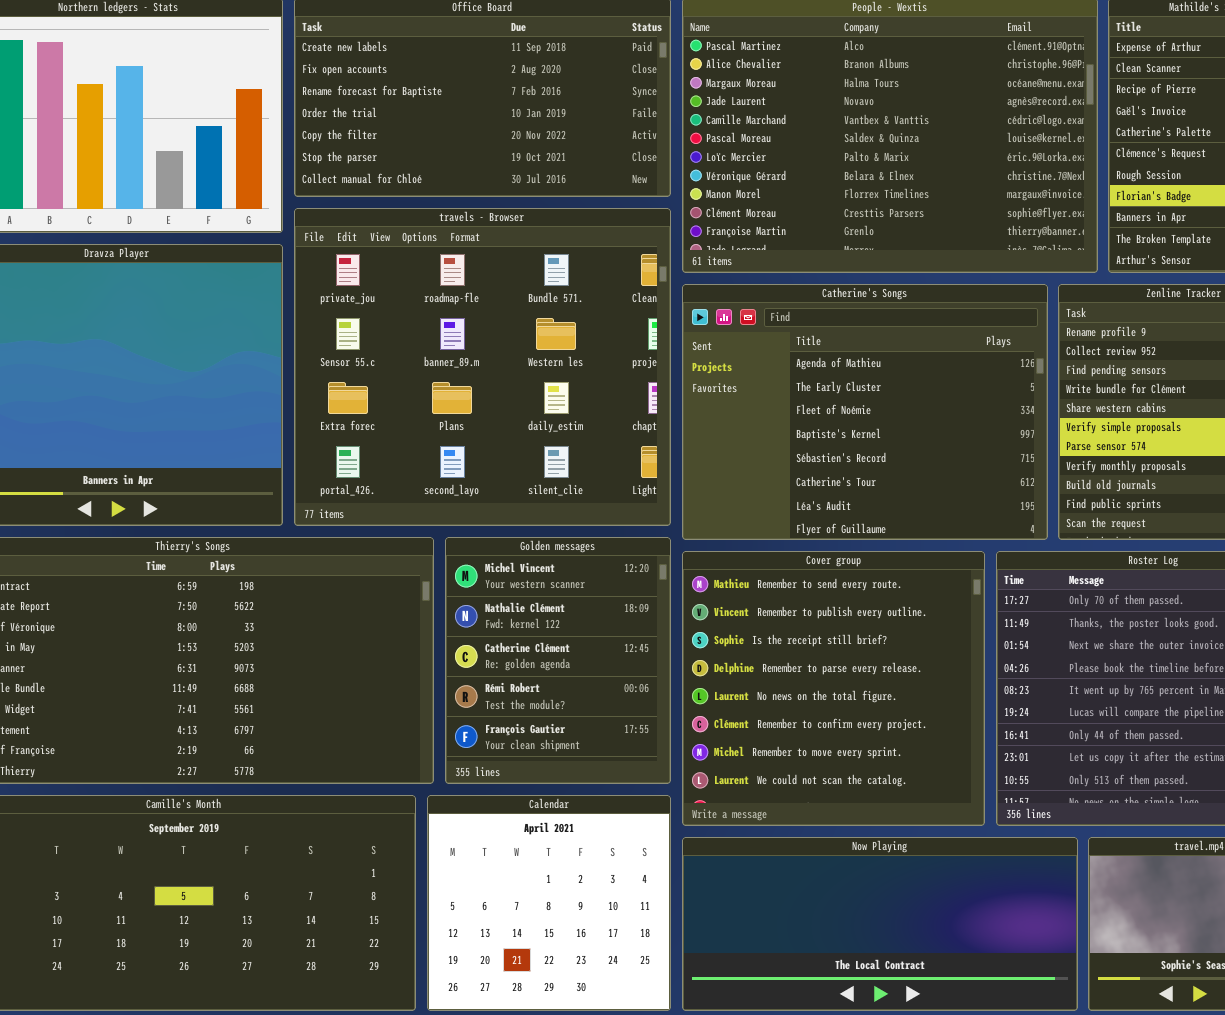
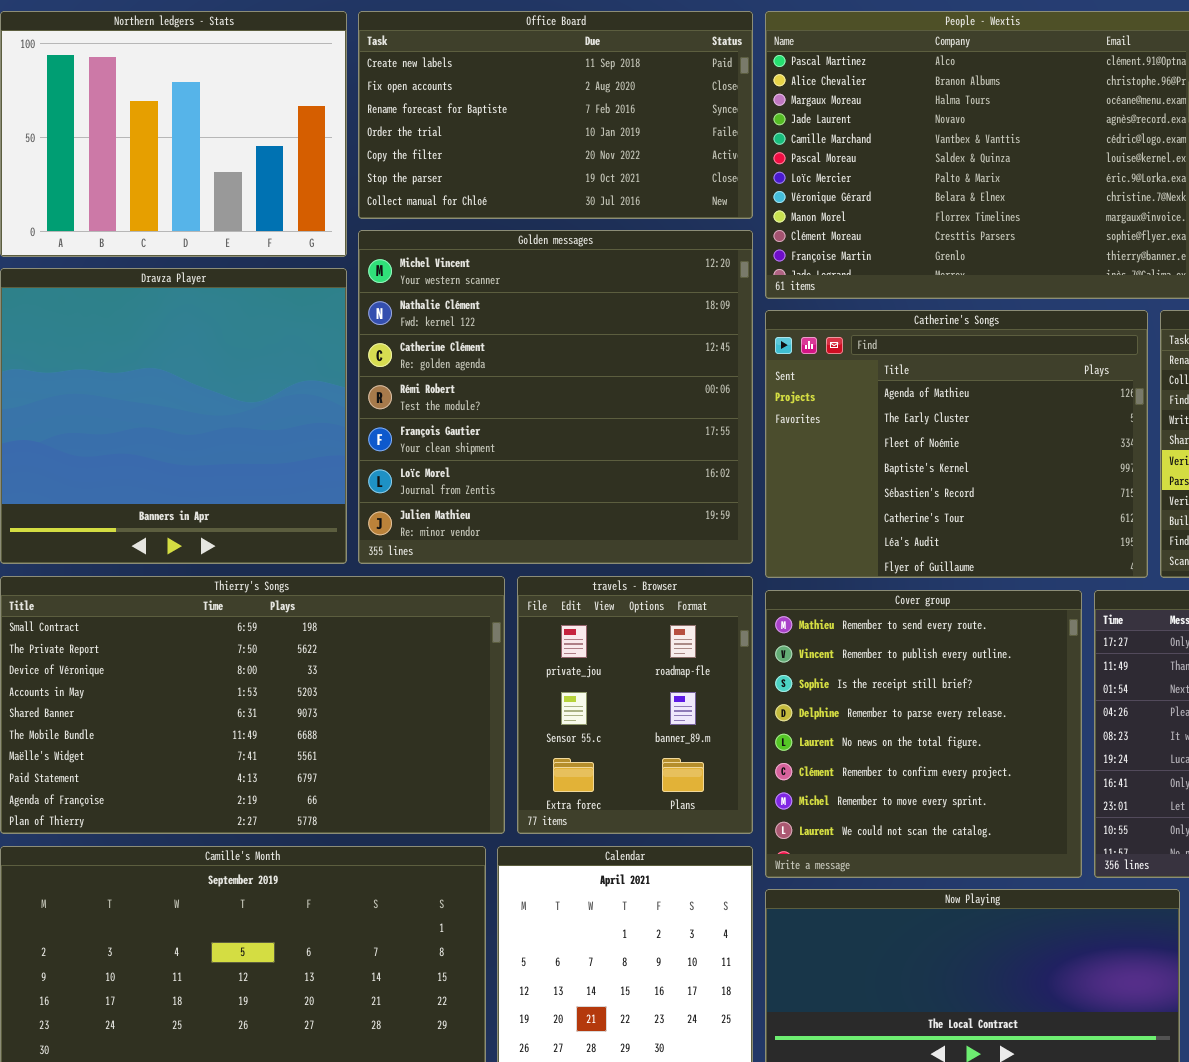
travels - Browser: [294,208,671,526] -> [517,576,753,834], moved, resized
Golden messages: [445,537,671,784] -> [358,230,753,564], moved, resized

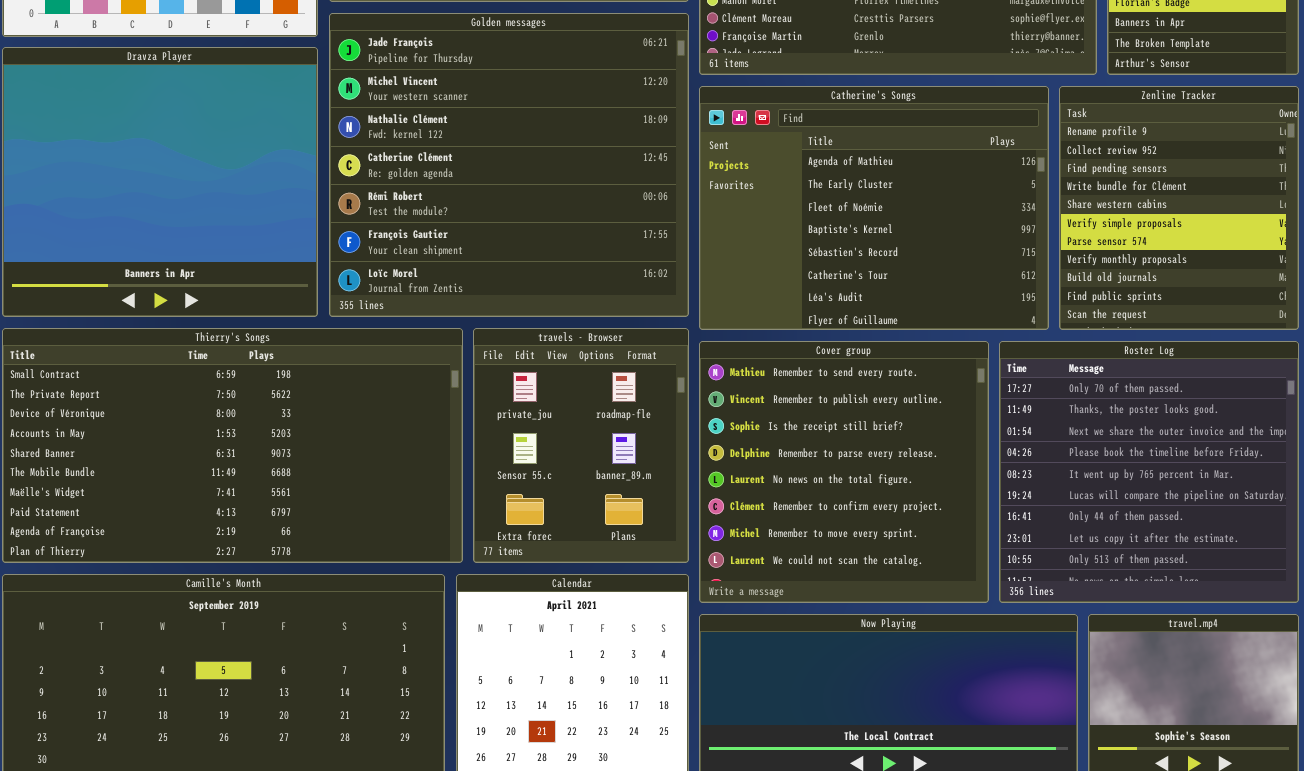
Golden messages: [358,230,753,564] -> [329,13,689,317], scrolled up 1 row

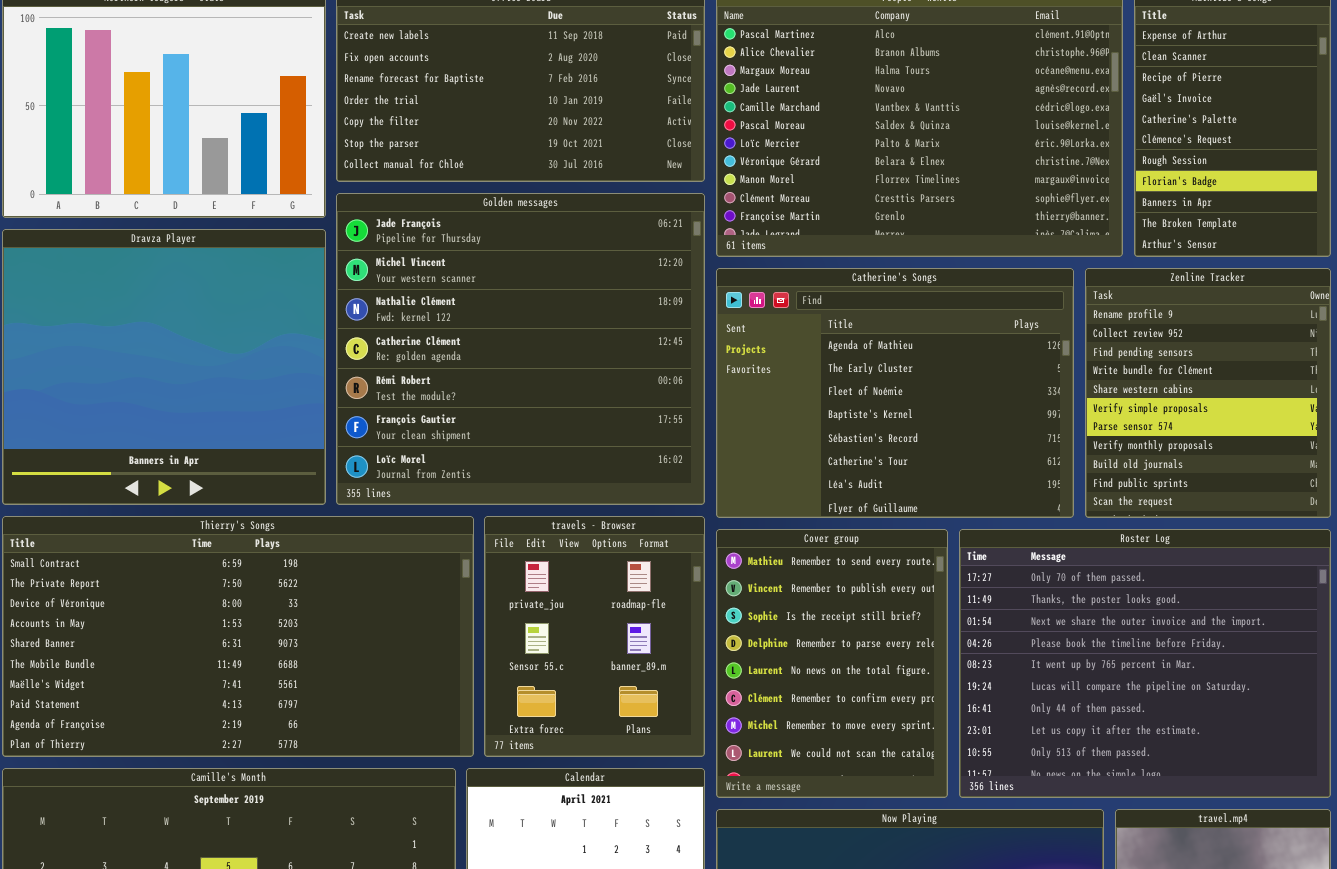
Cover group: [699,341,989,603] -> [716,529,948,798], resized
Roster Log: [999,341,1299,603] -> [959,529,1331,798], resized

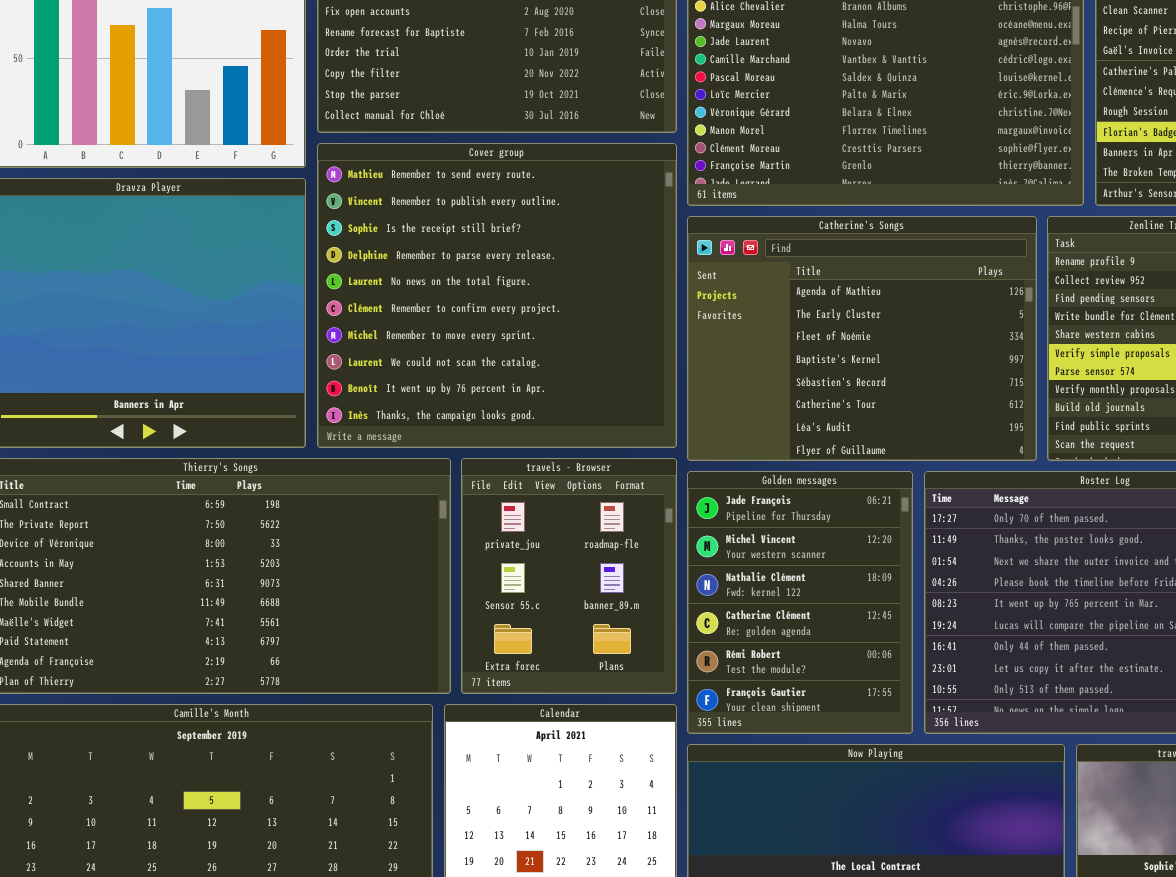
Golden messages: [336,193,705,505] -> [687,471,913,734], moved, resized
Cover group: [716,529,948,798] -> [317,143,677,448], moved, resized

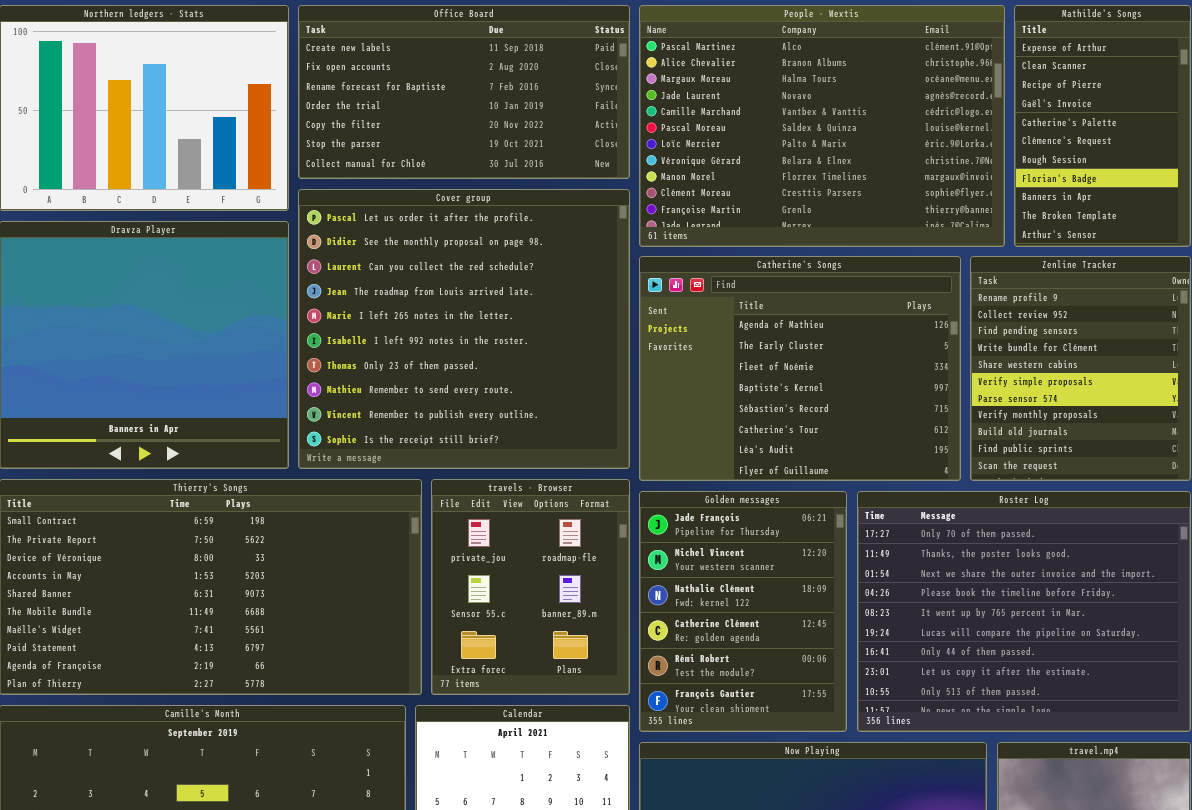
Cover group: [317,143,677,448] -> [298,189,630,469], scrolled up 7 rows

